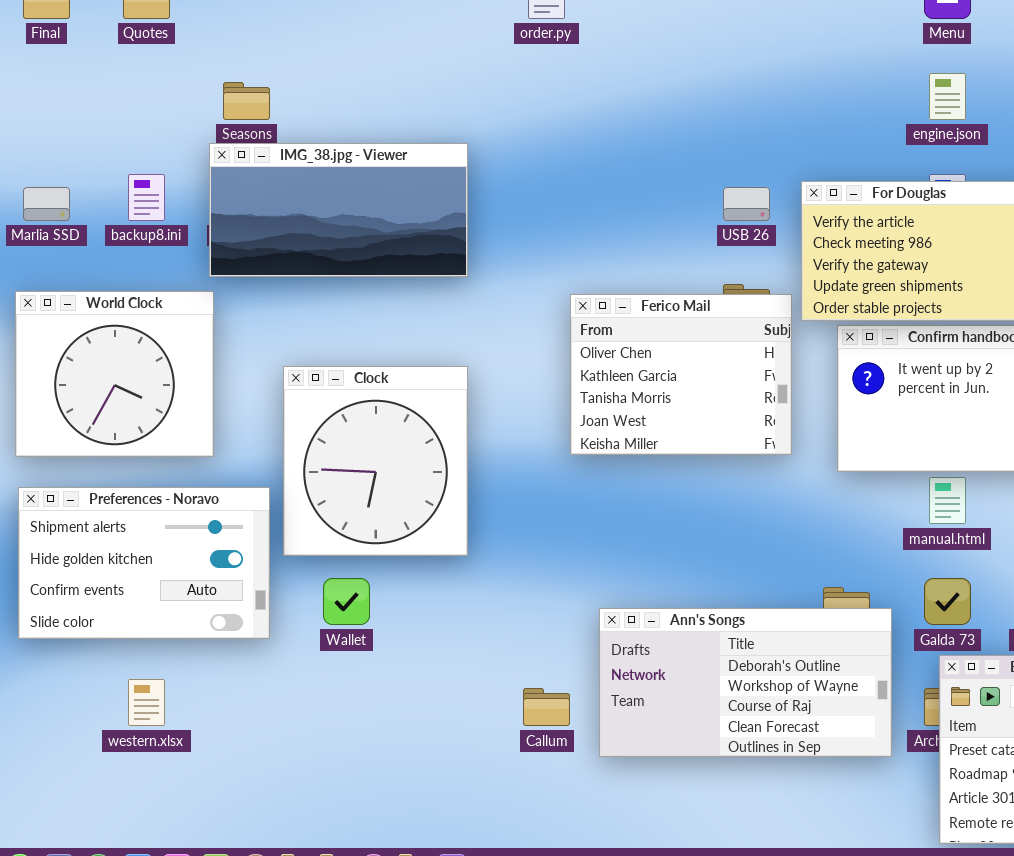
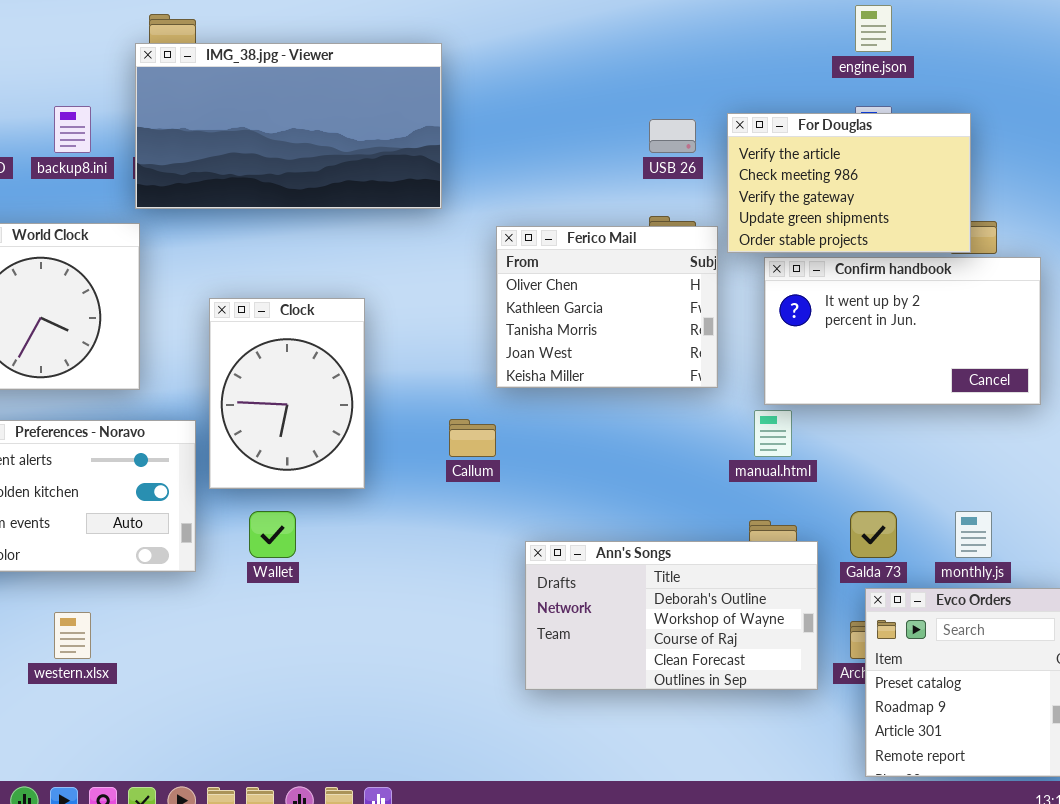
IMG_38.jpg - Viewer: [209,143,468,277] -> [135,43,442,209], resized
Clock: [283,366,468,556] -> [209,298,365,489], resized
manual.html: [929,477,966,524] -> [754,410,792,457], moved
Callum: [523,688,570,726] -> [449,419,496,457], moved

